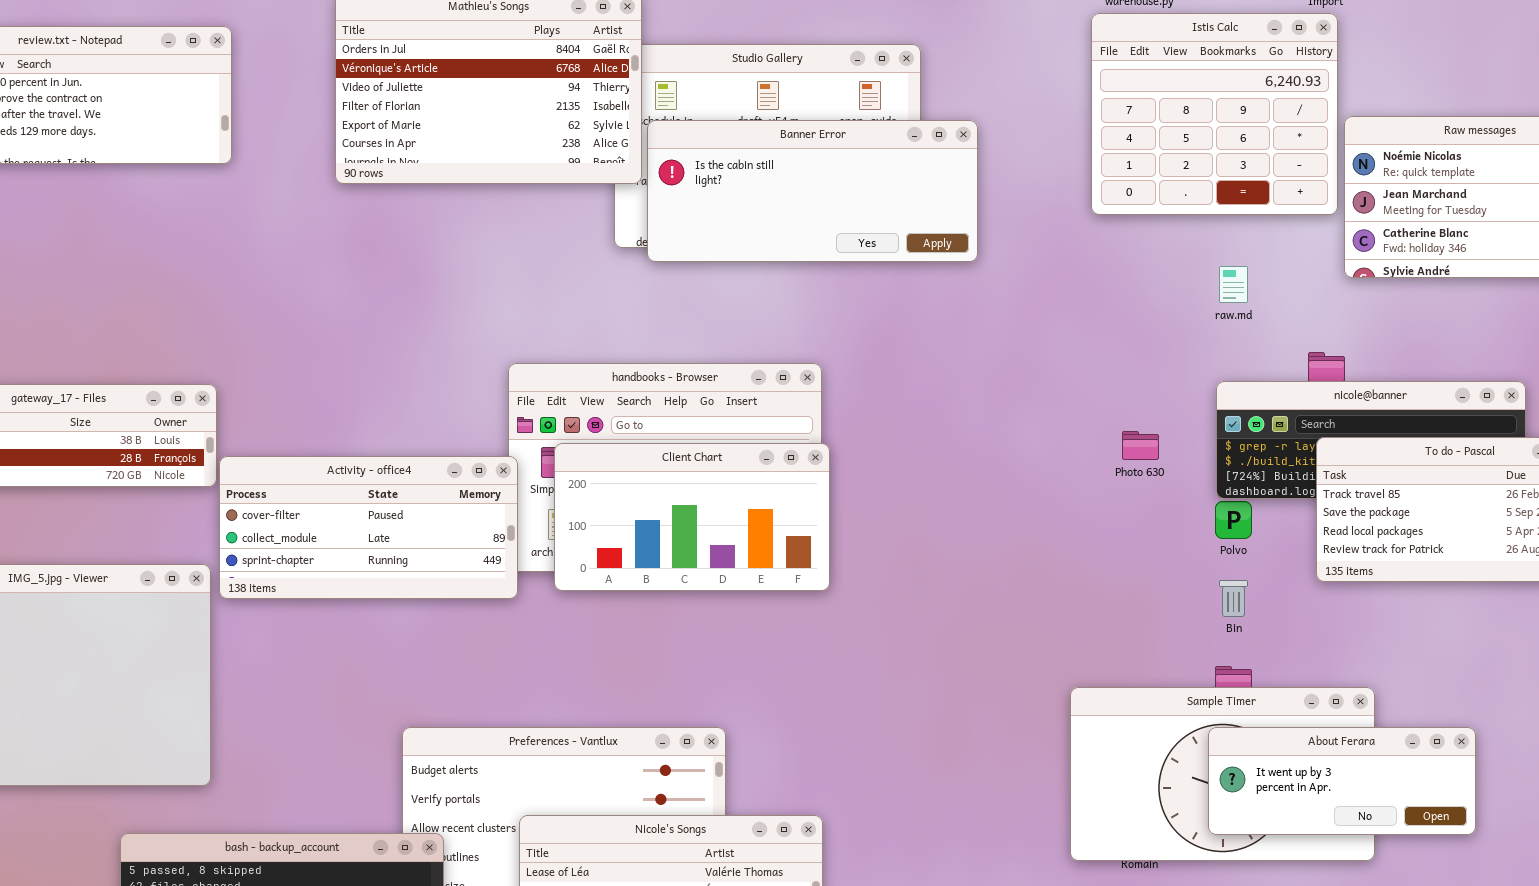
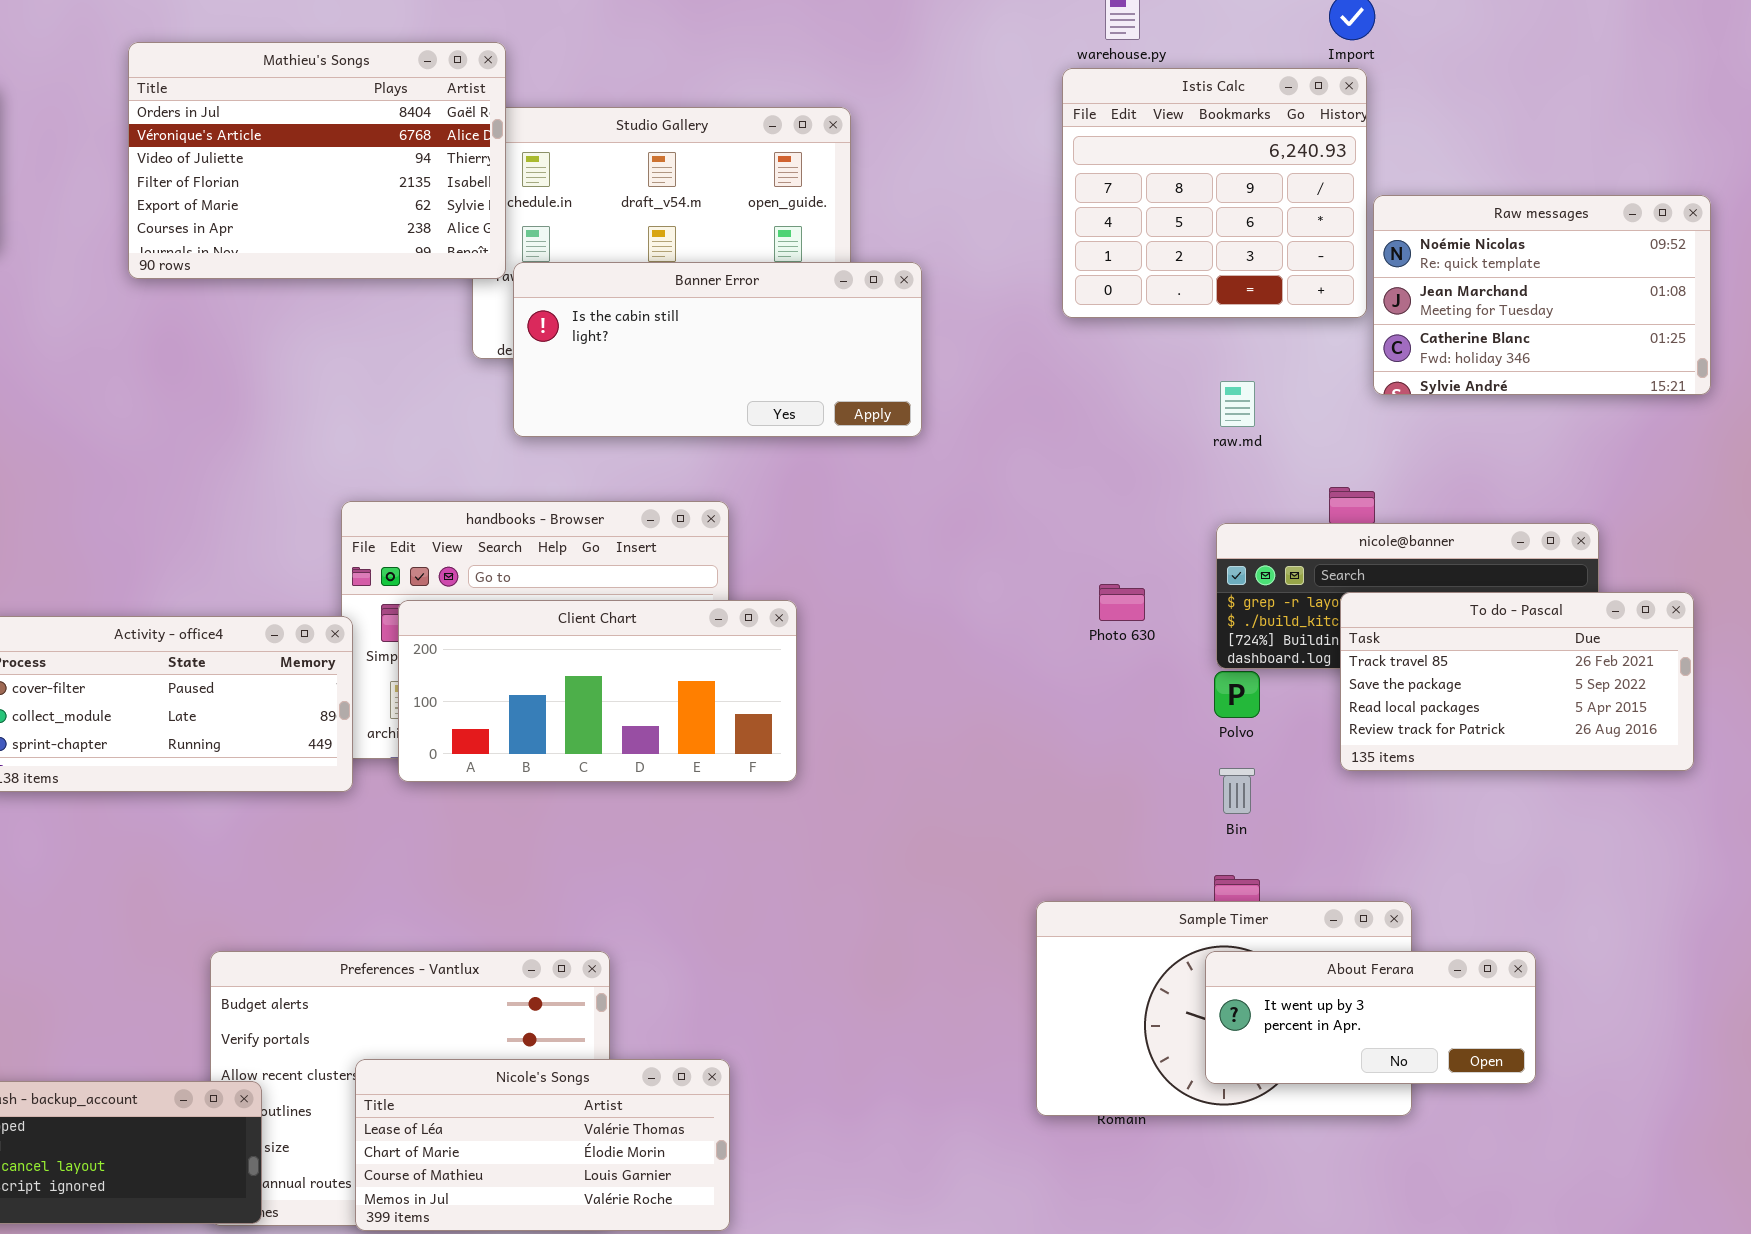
Banner Error: [647,120,978,262] -> [513,262,922,437], moved
Client Chart: [554,443,830,591] -> [398,600,797,782], resized

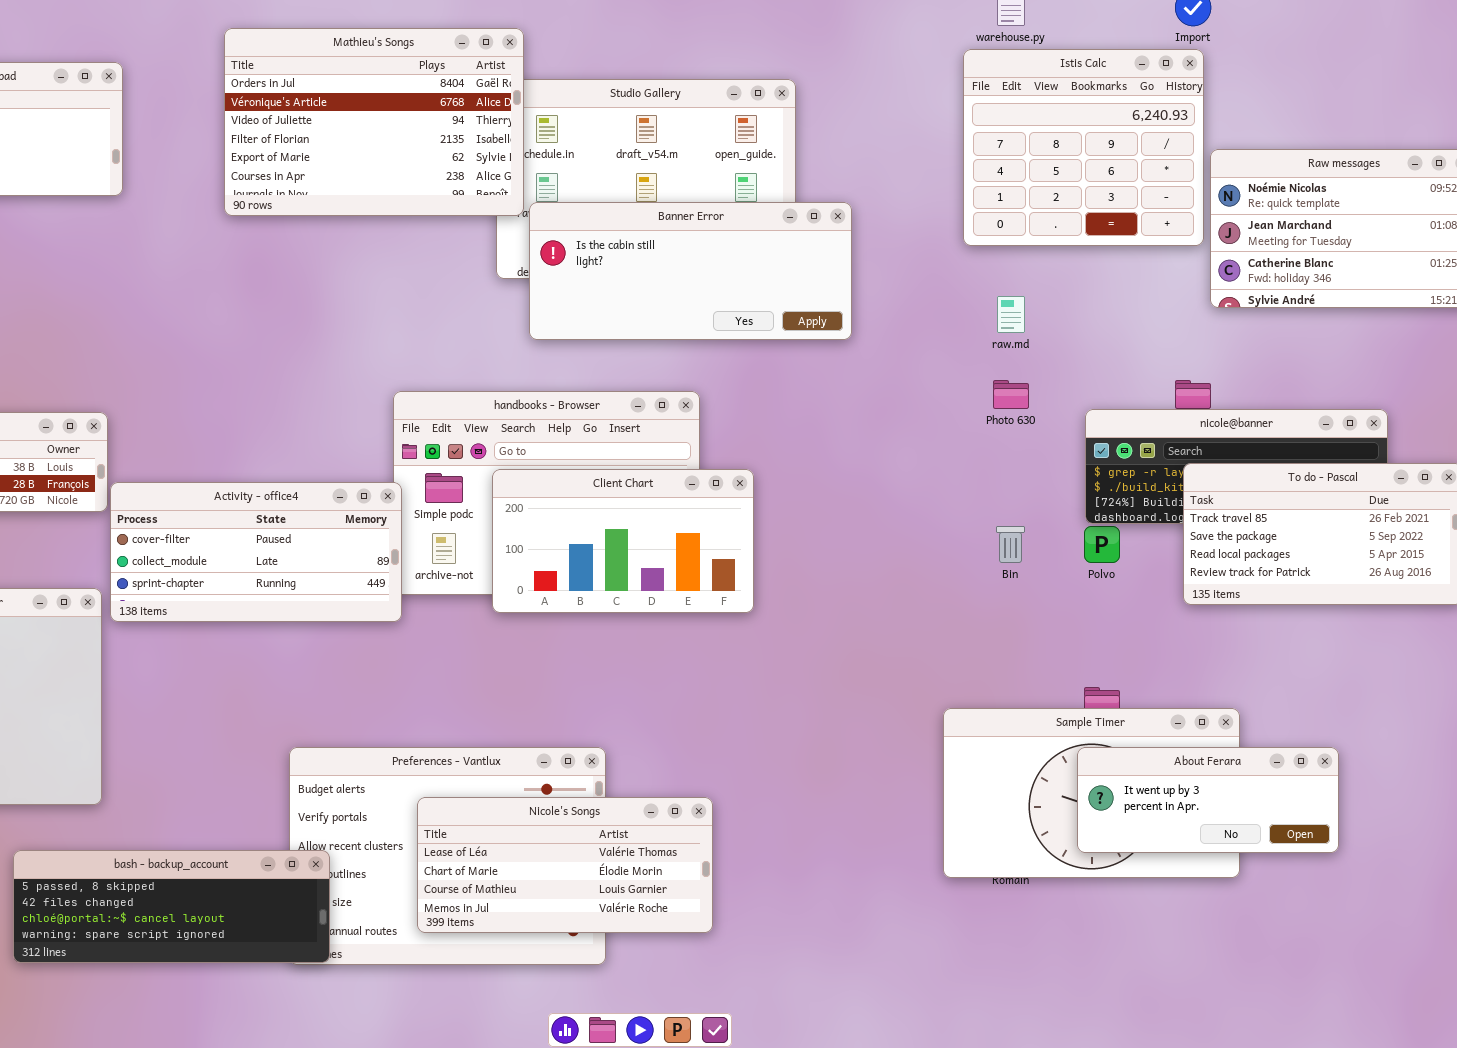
raw.md: [1220,381,1255,427] -> [997,296,1025,333], moved
Photo 630: [1099,584,1145,621] -> [993,380,1029,409], moved
Client Chart: [398,600,797,782] -> [492,469,754,613], resized
Bin: [1219,768,1255,814] -> [996,526,1025,563], moved
Nicole's Songs: [355,1059,730,1231] -> [417,797,713,933], moved

